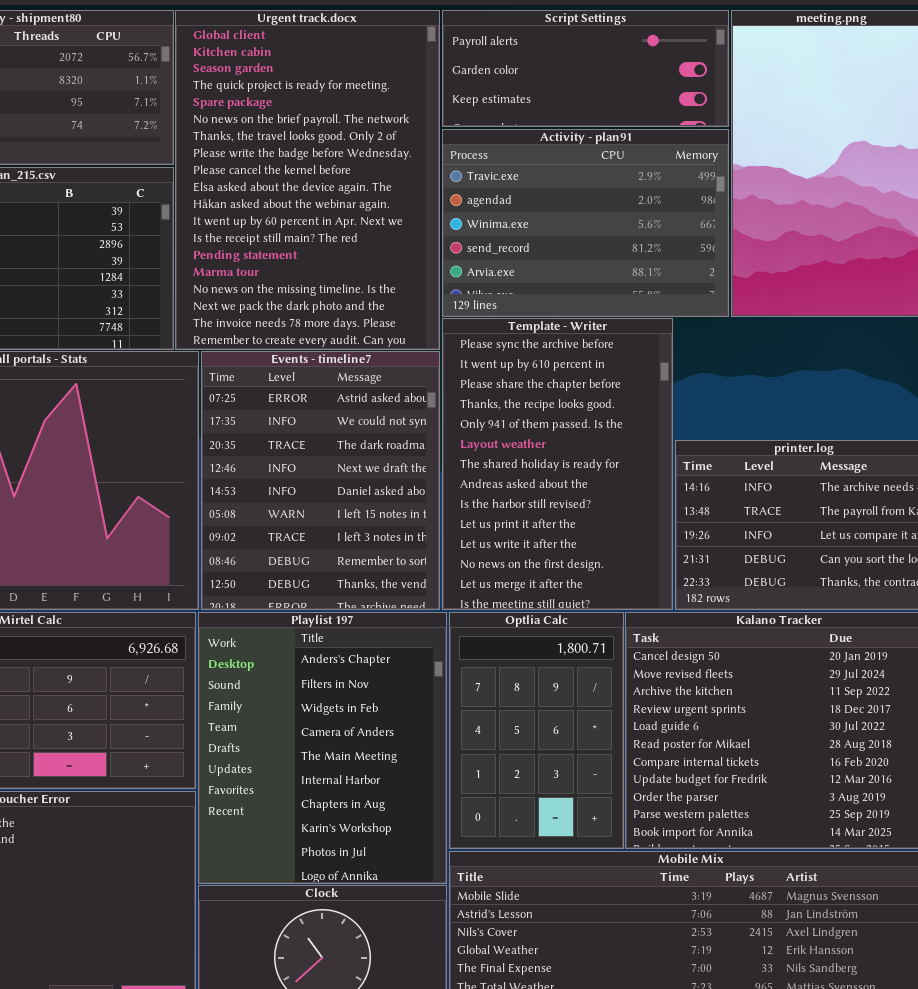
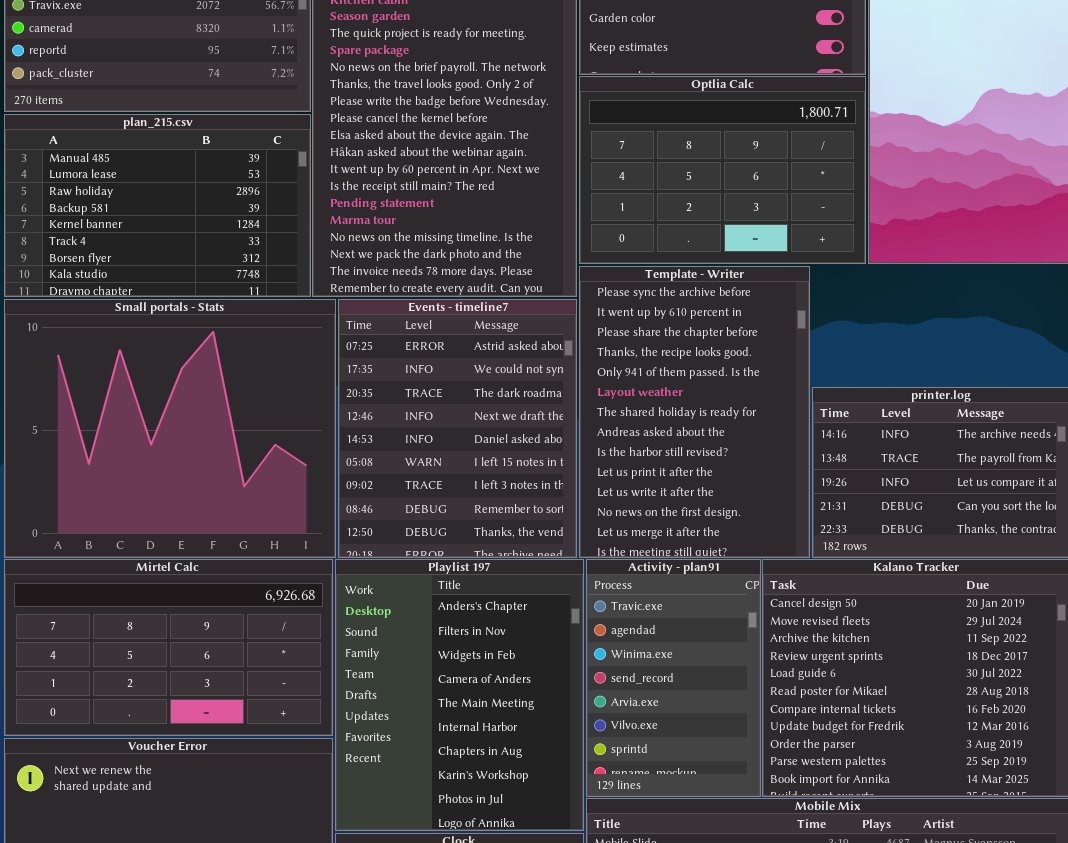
Activity - plan91: [442,129,729,317] -> [586,559,761,797], moved, resized
Optlia Calc: [449,612,624,849] -> [579,76,866,264], moved, resized

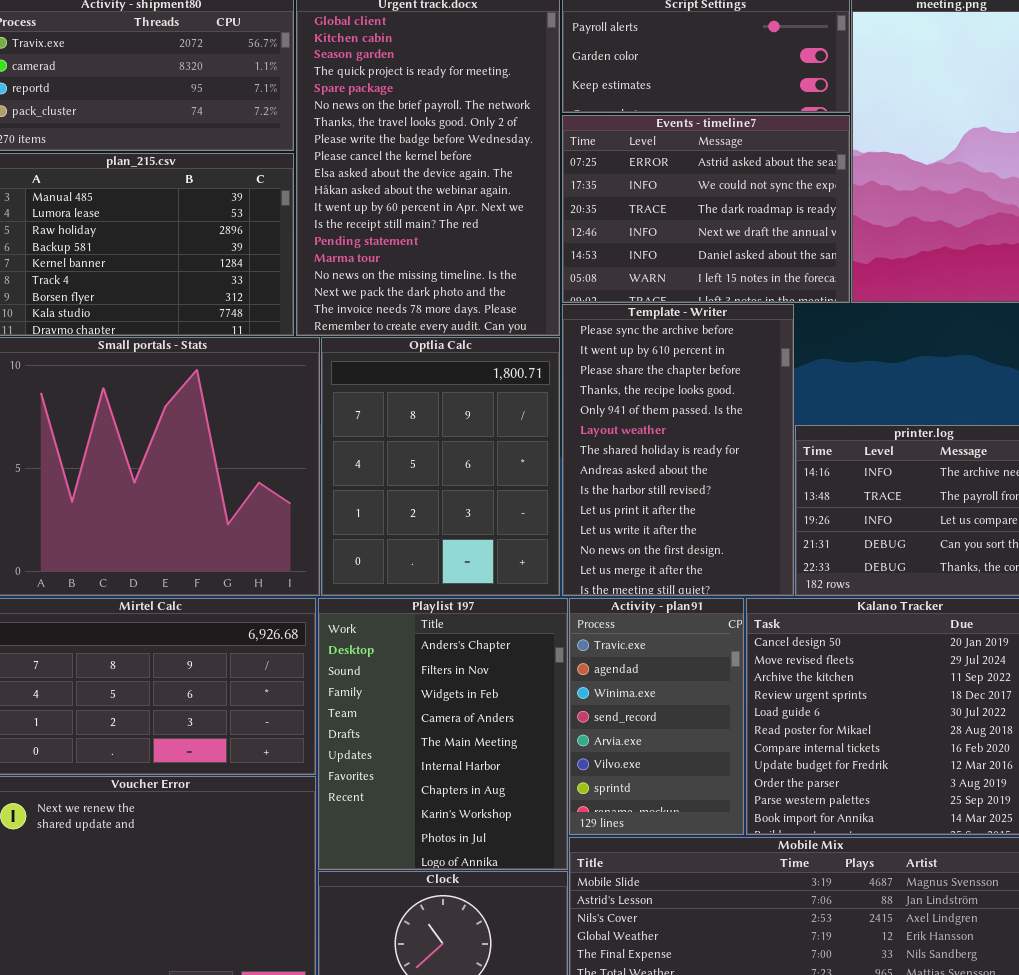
Optlia Calc: [579,76,866,264] -> [321,337,560,596], moved, resized
Events - timeline7: [338,299,577,558] -> [562,115,850,303], moved, resized

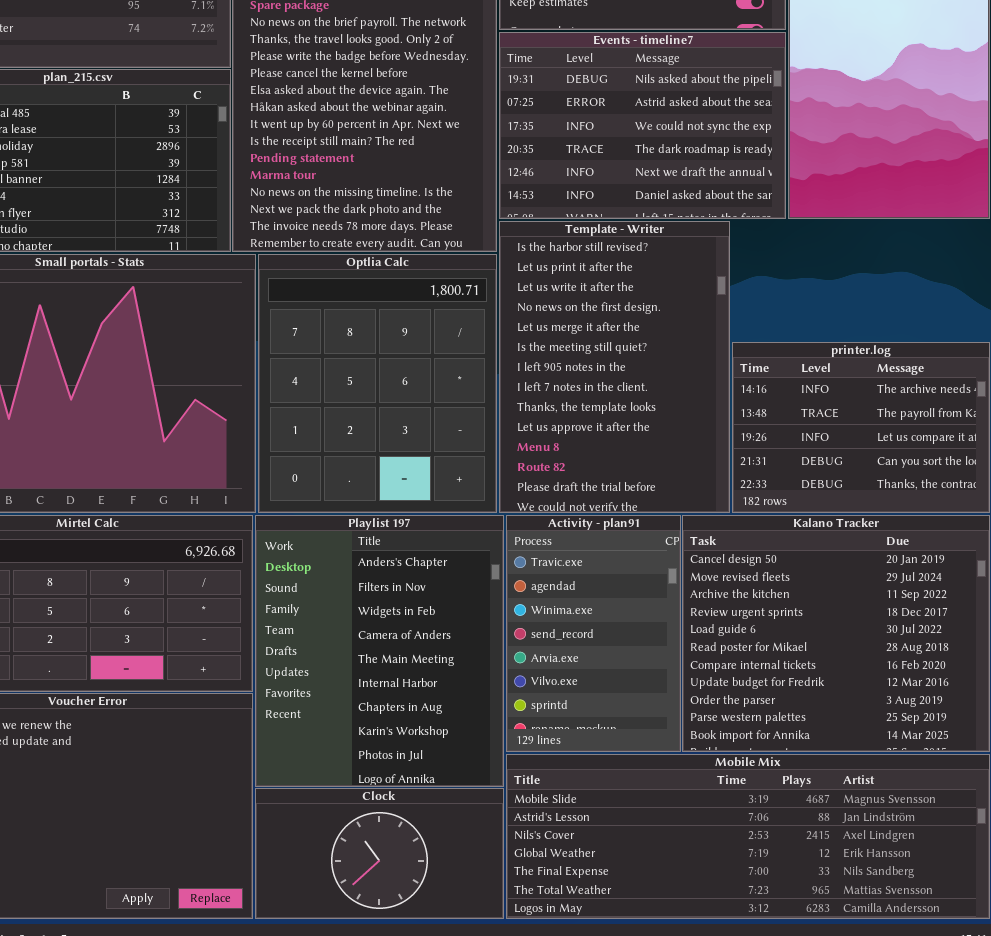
Events - timeline7: [562,115,850,303] -> [499,32,786,219], scrolled up 1 row
Template - Writer: [562,304,794,596] -> [499,221,730,513], scrolled down 8 rows

